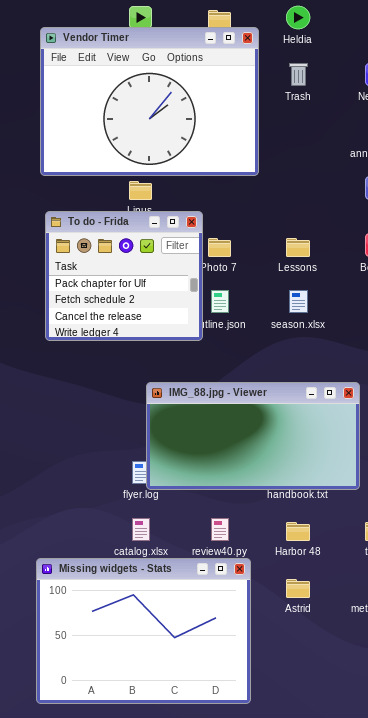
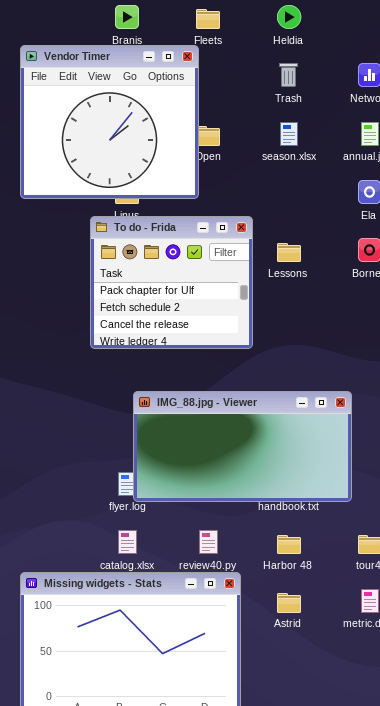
Vendor Timer: [40,27,259,176] -> [20,45,199,199], moved, resized
To do - Frida: [45,211,203,341] -> [90,216,253,349], moved
season.xlsx: [289,290,308,313] -> [280,122,298,146], moved

